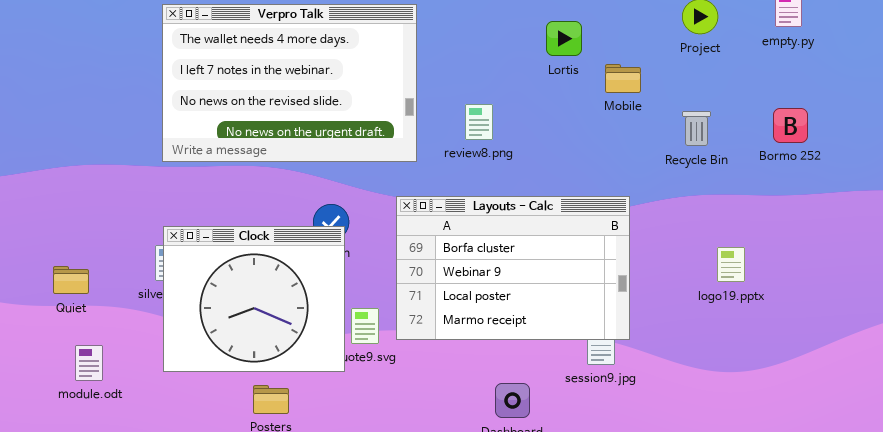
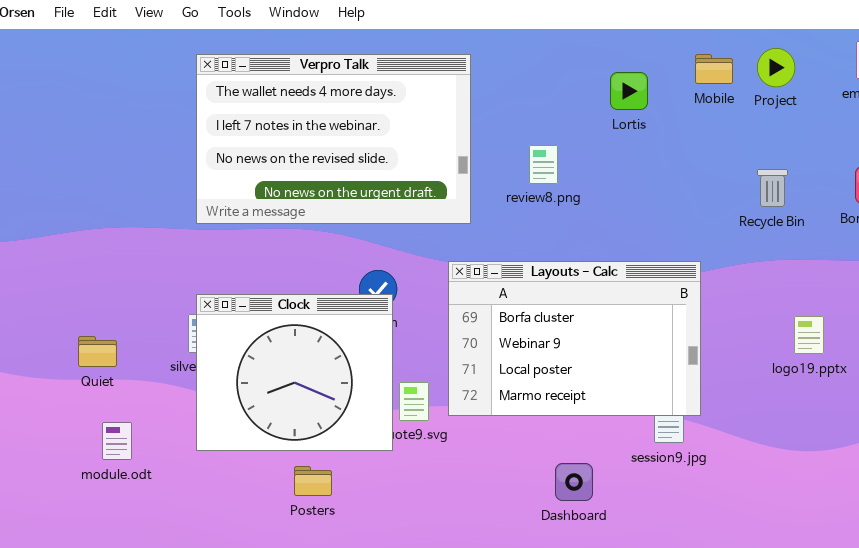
Mobile: [605,64,641,93] -> [695,54,733,84], moved
review8.png: [465,104,493,140] -> [529,145,558,184], moved

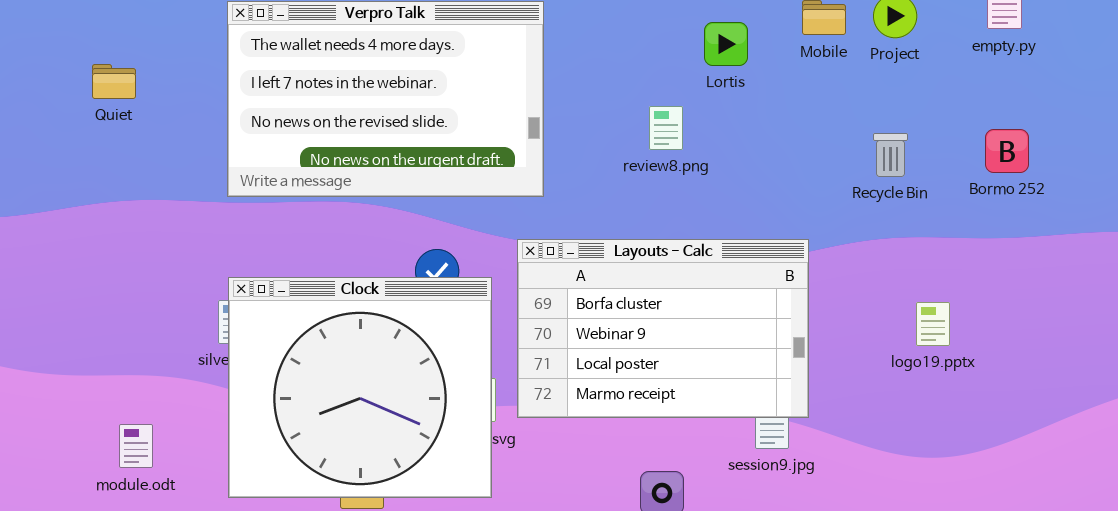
review8.png: [529,145,558,184] -> [649,106,683,150], moved
Clock: [196,294,393,451] -> [228,277,492,498], resized
Quiet: [78,336,117,367] -> [92,64,136,99], moved

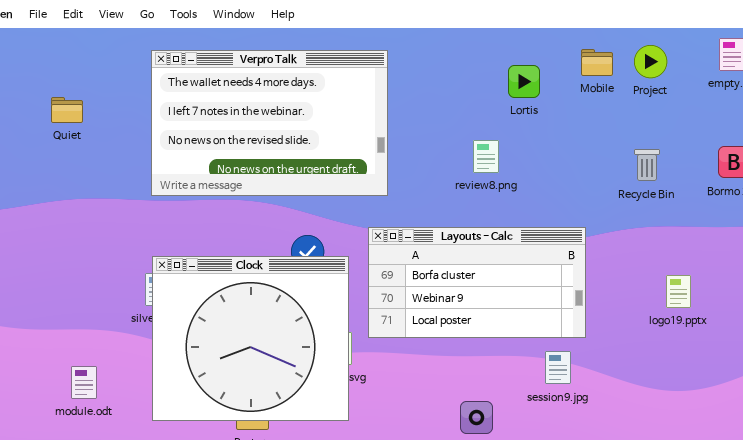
review8.png: [649,106,683,150] -> [473,140,499,173], moved
Layouts - Calc: [517,239,809,418] -> [368,227,586,338], resized

